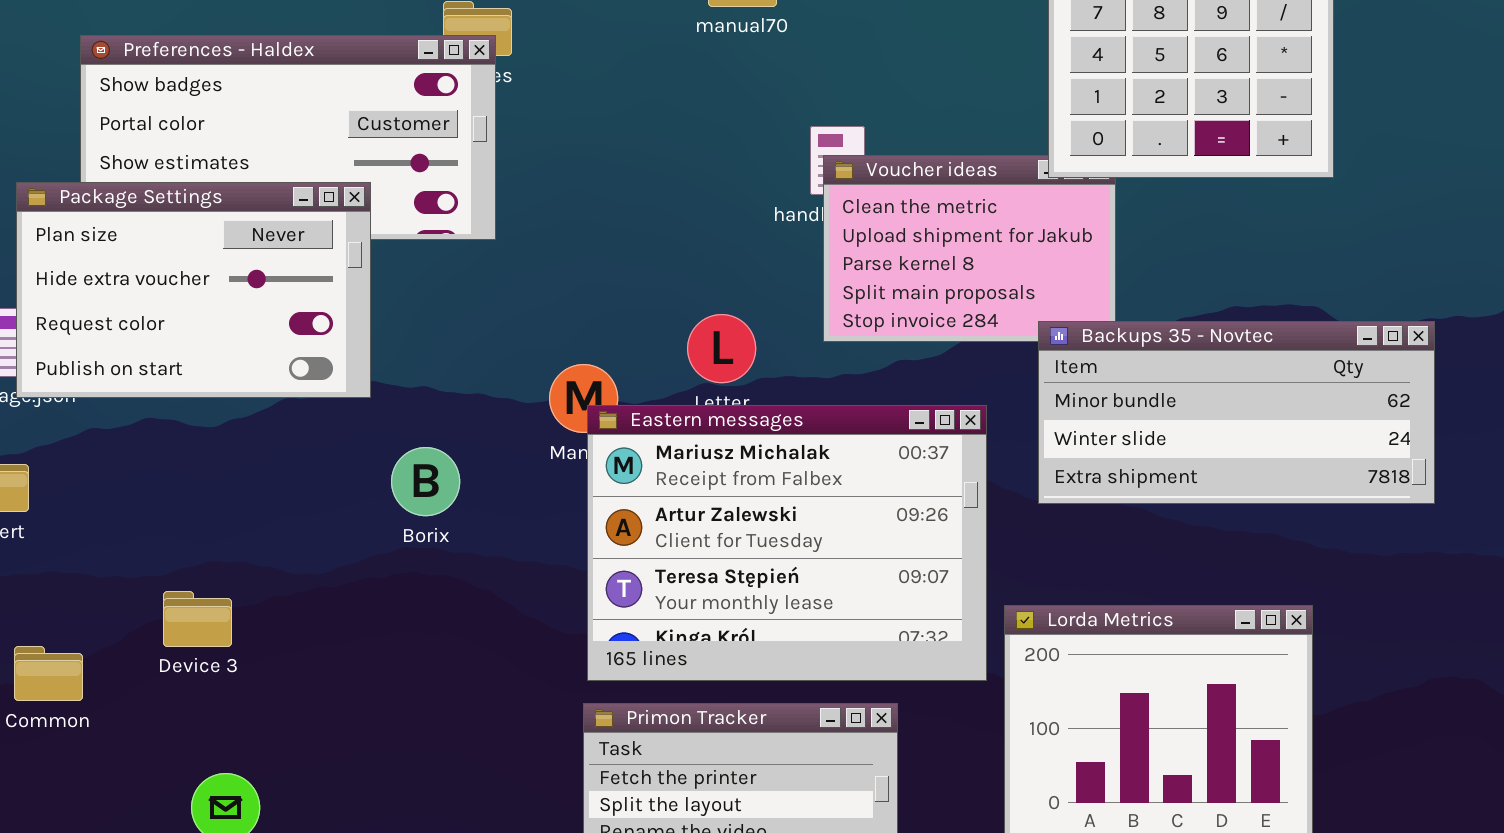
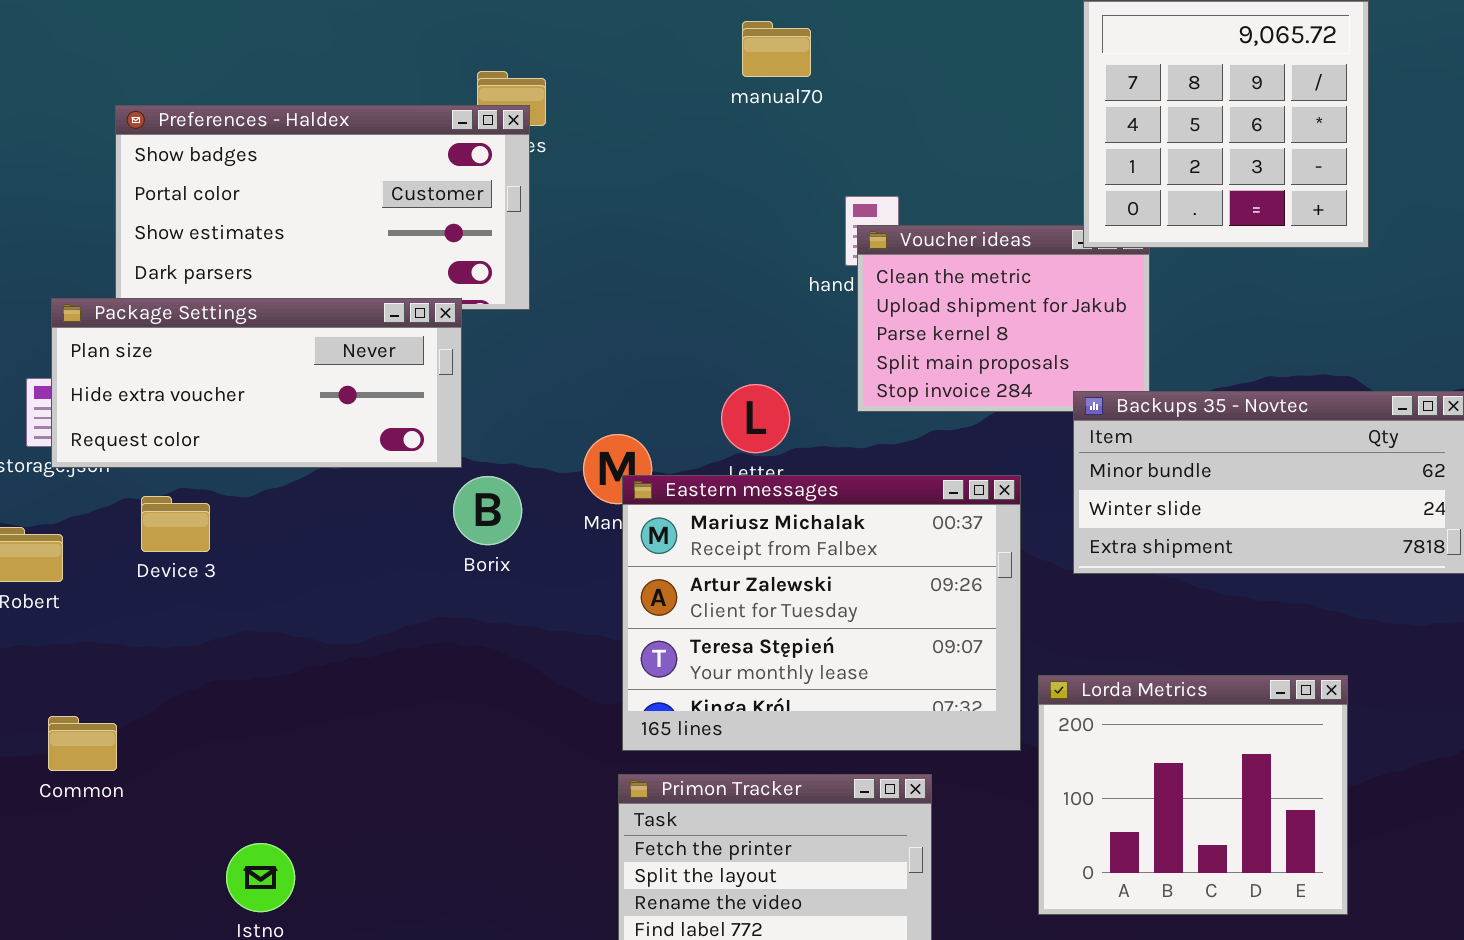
Package Settings: [16,182,371,398] -> [51,298,462,468], resized
Borix: [391,447,460,516] -> [453,476,522,545], moved
Device 3: [163,591,232,647] -> [141,496,210,552], moved

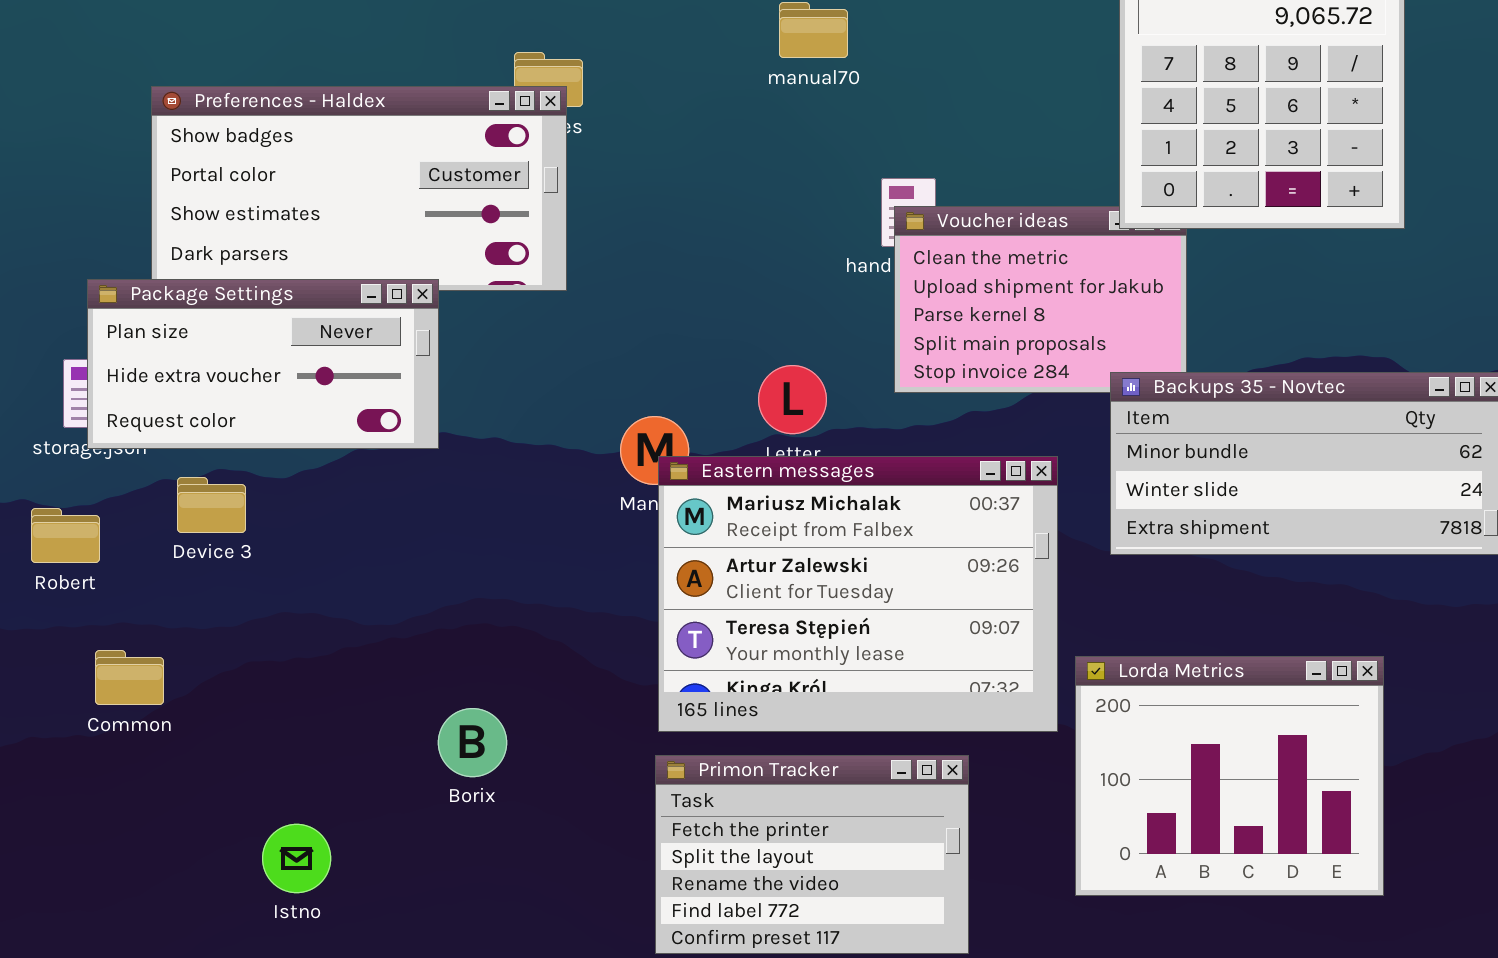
Package Settings: [51,298,462,468] -> [87,279,439,449], resized
Borix: [453,476,522,545] -> [438,708,507,777], moved
Common: [48,716,117,771] -> [95,650,164,705], moved

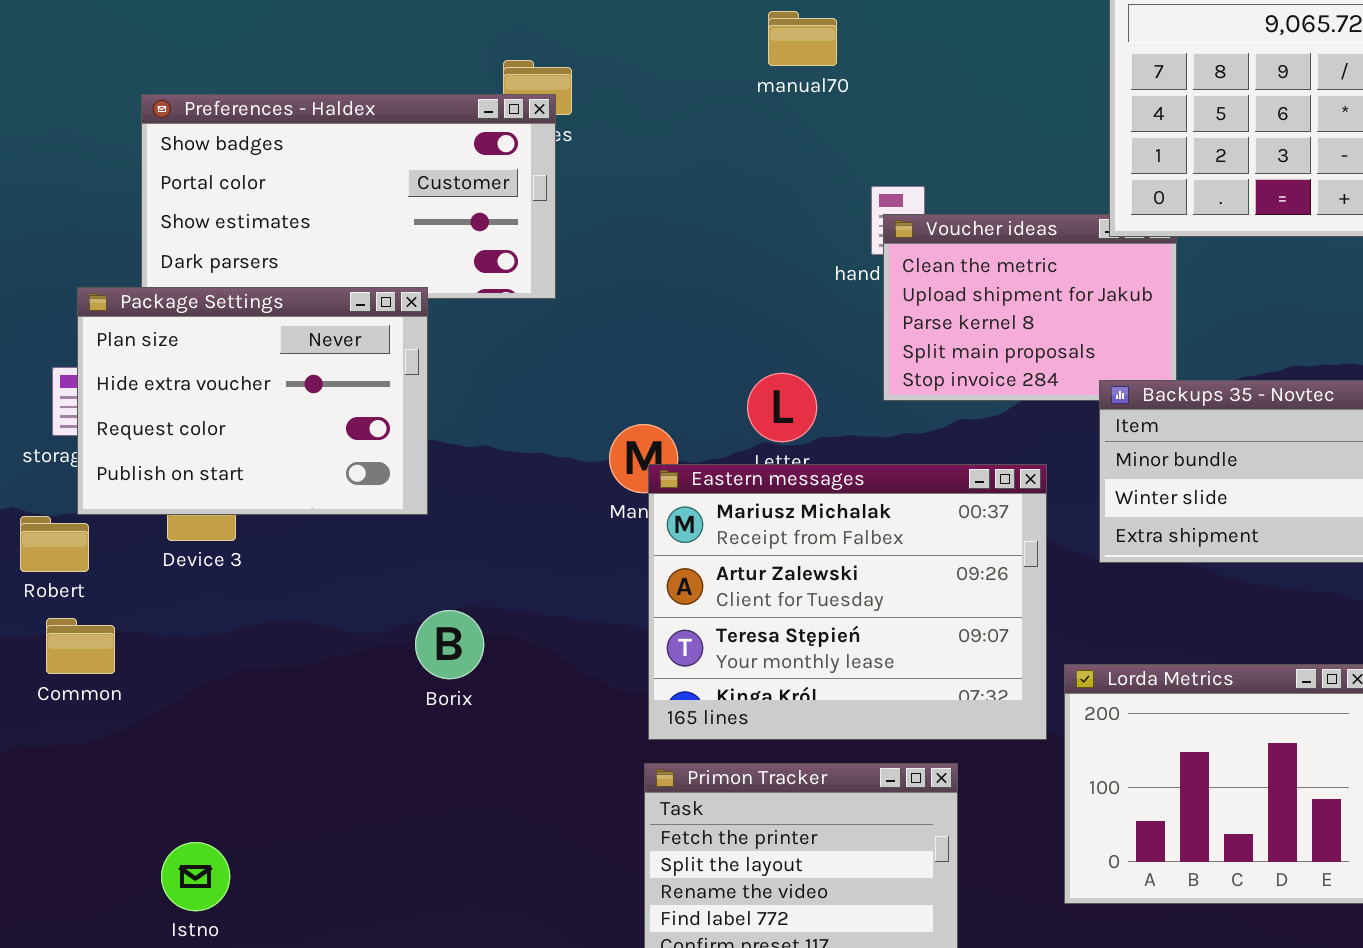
Package Settings: [87,279,439,449] -> [77,287,428,515], resized
Common: [95,650,164,705] -> [46,618,115,674], moved
Borix: [438,708,507,777] -> [415,610,484,679], moved
Istno: [262,824,331,893] -> [161,842,230,911], moved

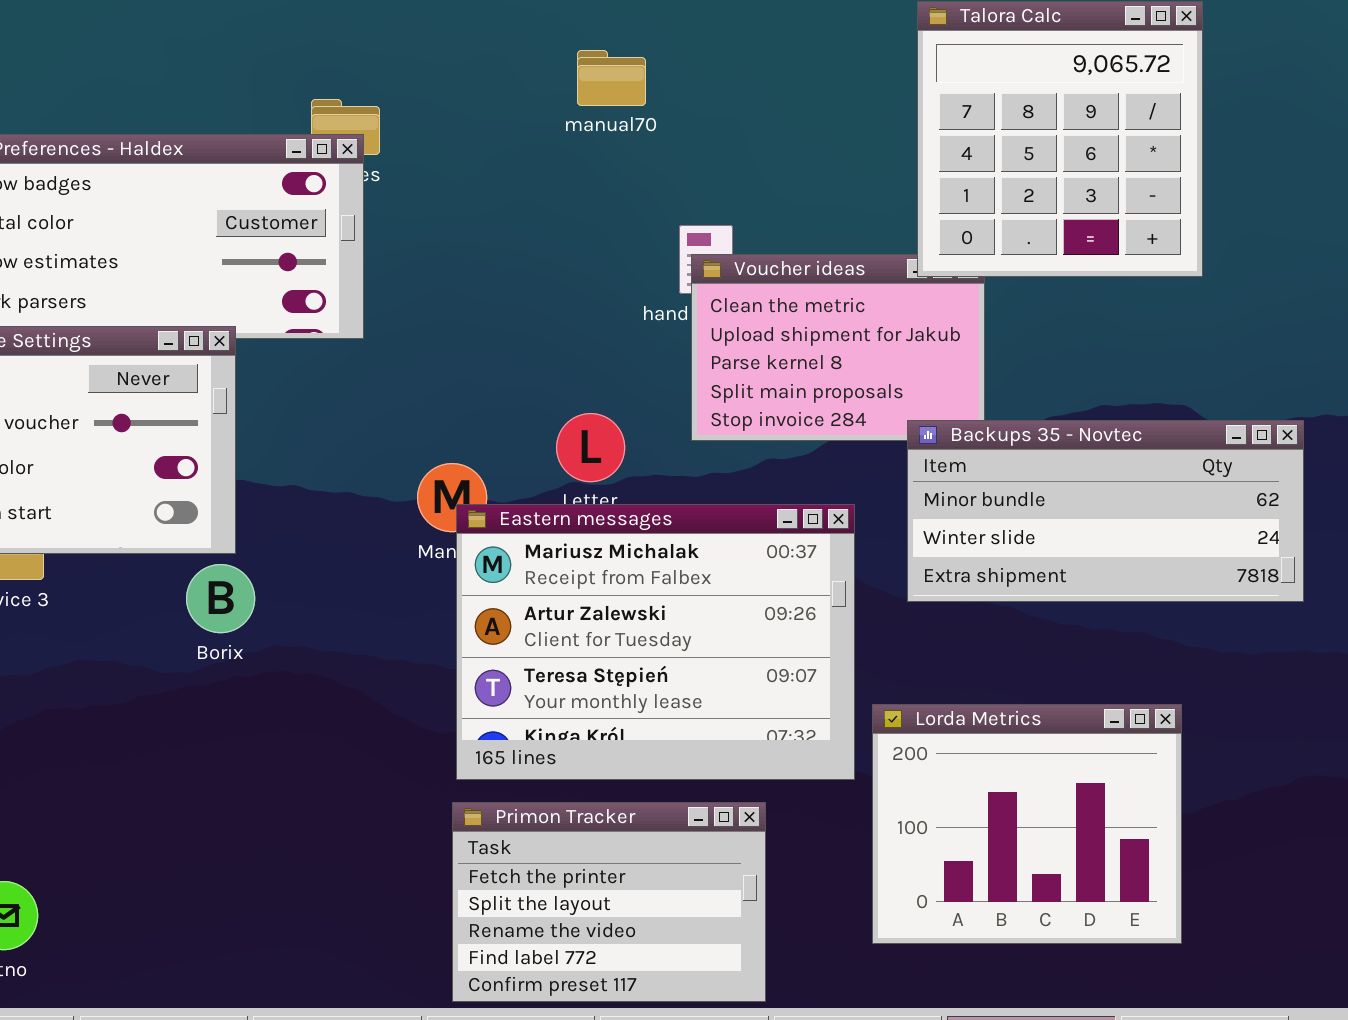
Borix: [415,610,484,679] -> [186,564,255,633], moved

